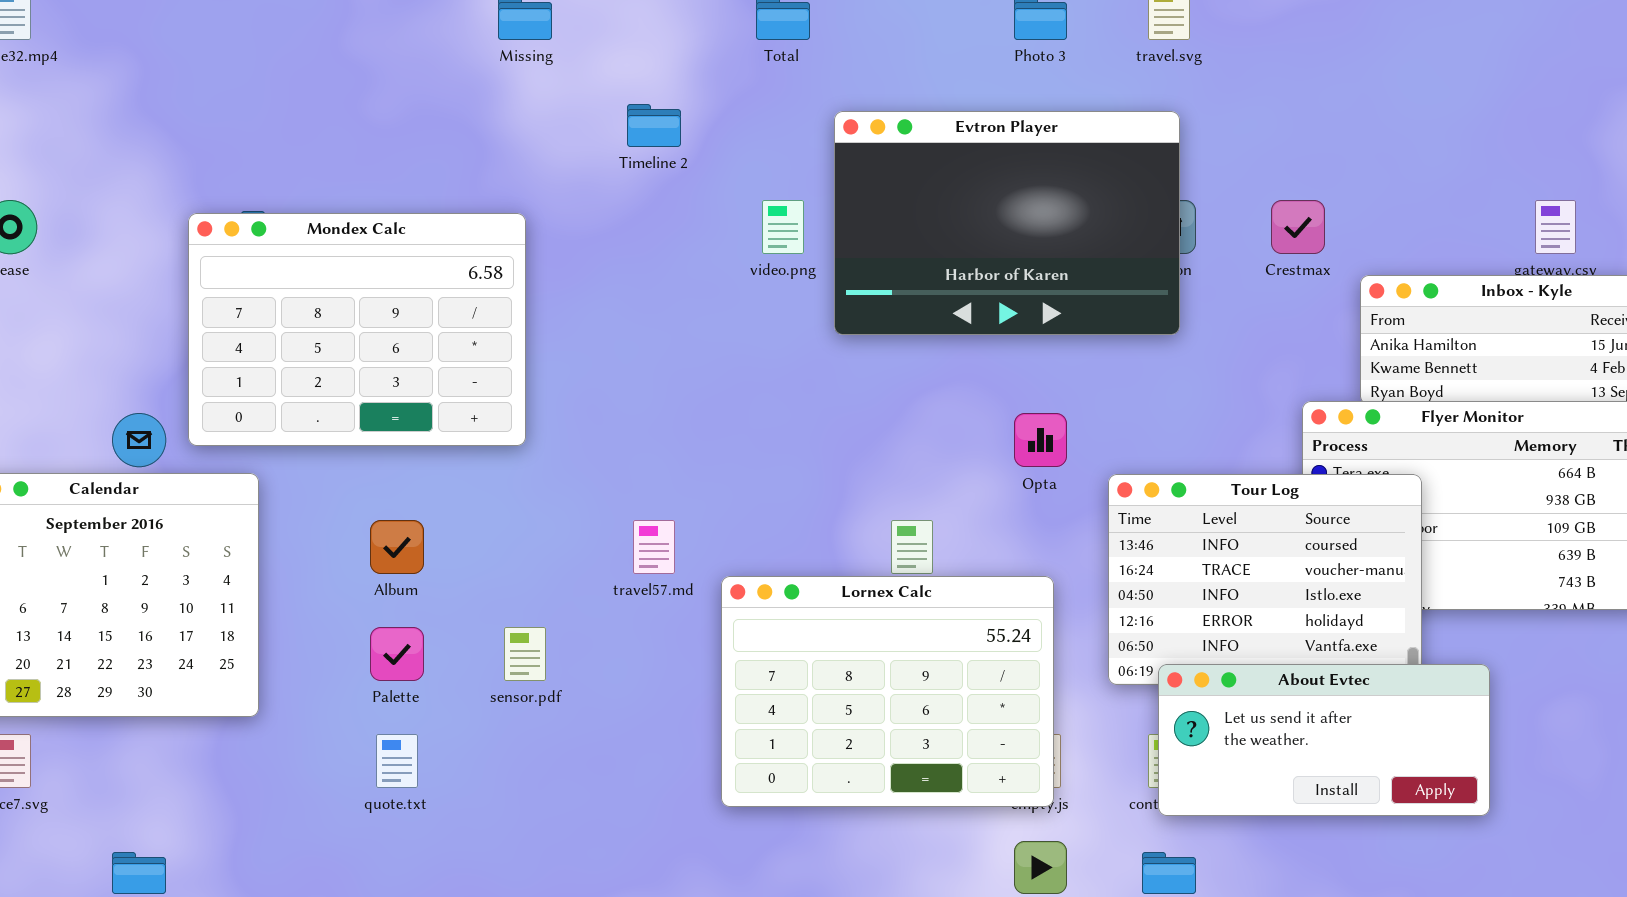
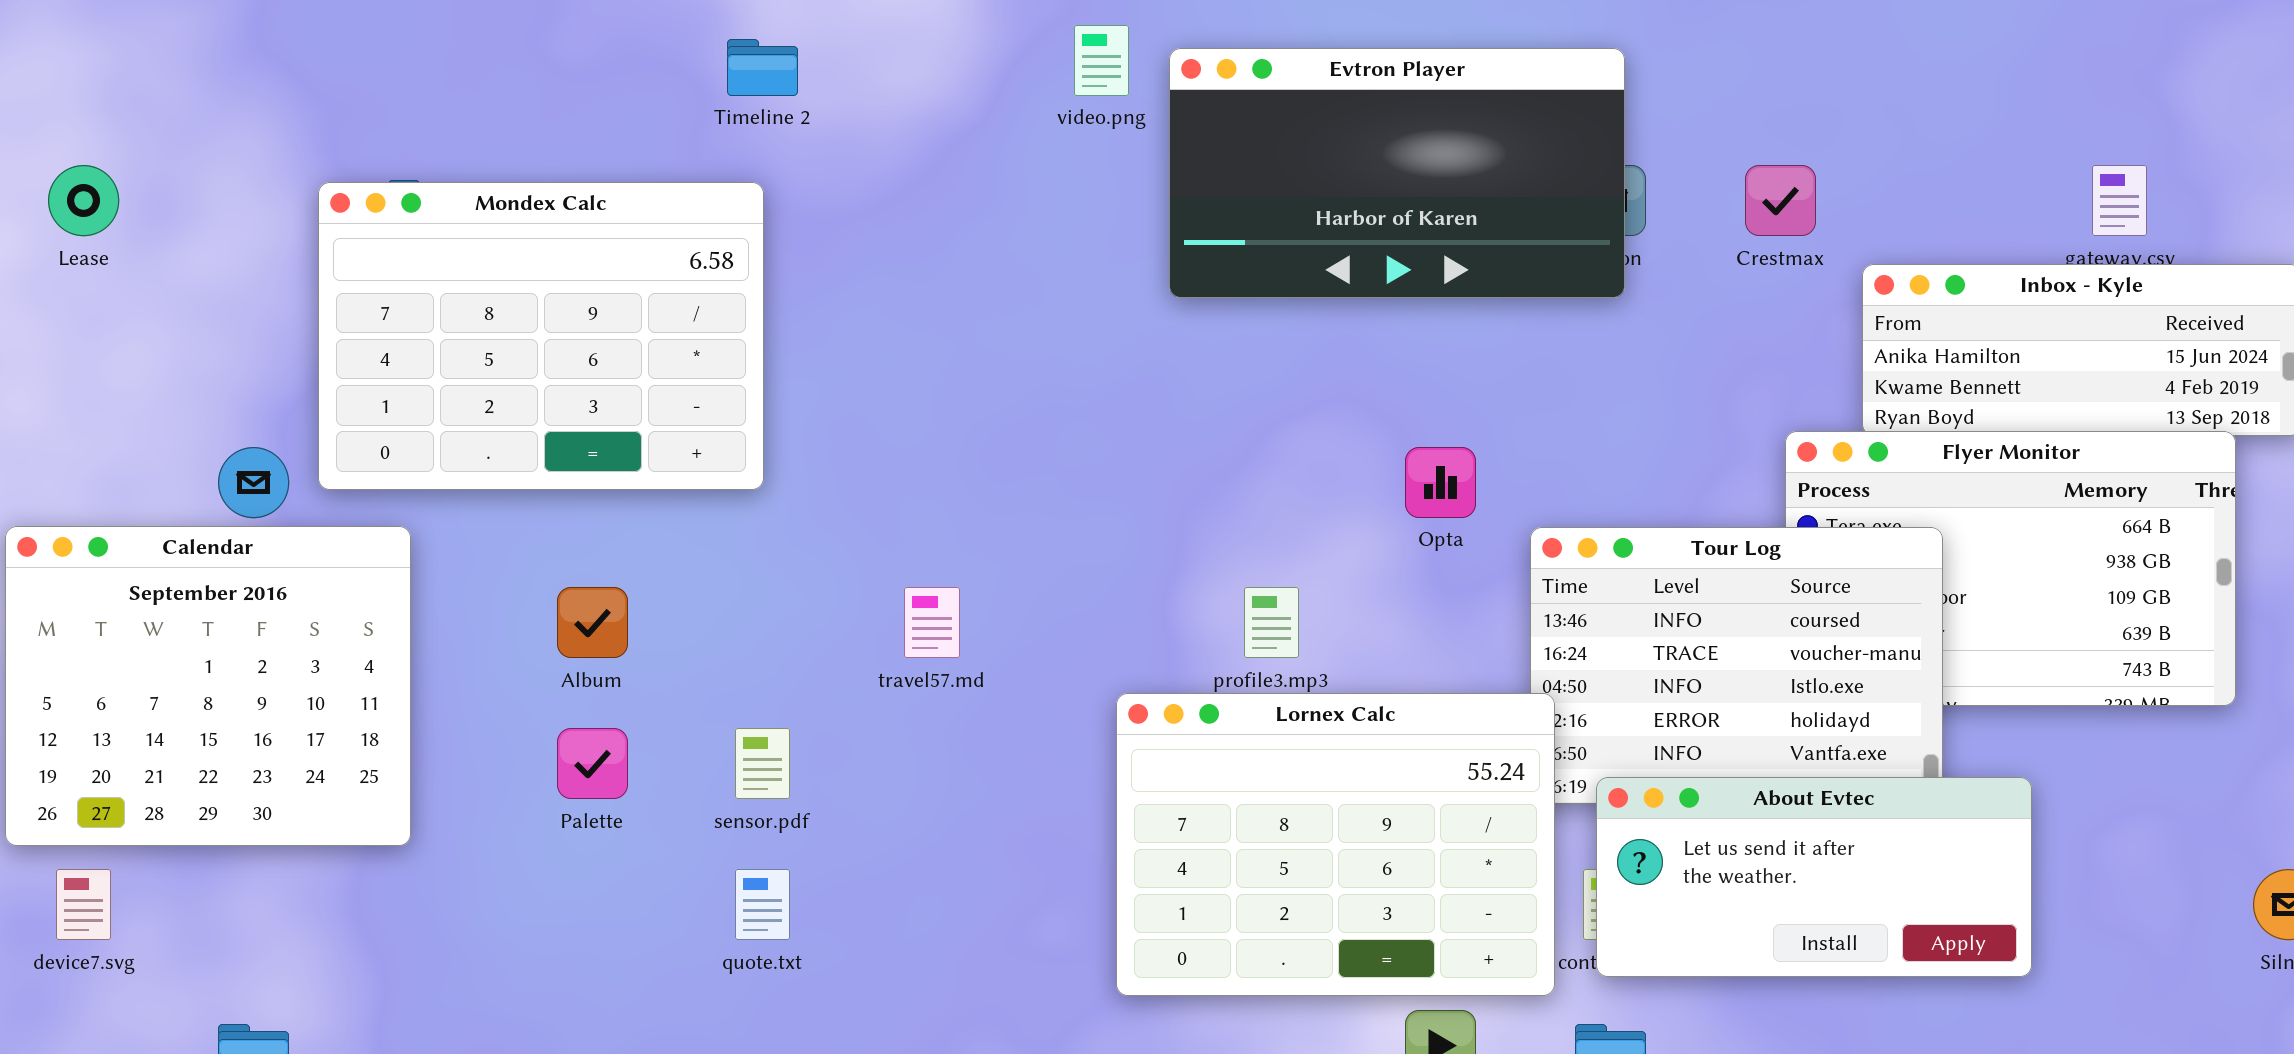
Timeline 2: [627,104,681,147] -> [727,39,798,96], moved
Evtron Player: [834,111,1180,335] -> [1169,48,1625,298], resized
video.png: [762,200,804,254] -> [1074,25,1129,96], moved
Lornex Calc: [721,576,1054,807] -> [1116,693,1555,996], moved
quote.txt: [376,734,418,788] -> [735,869,790,940], moved

